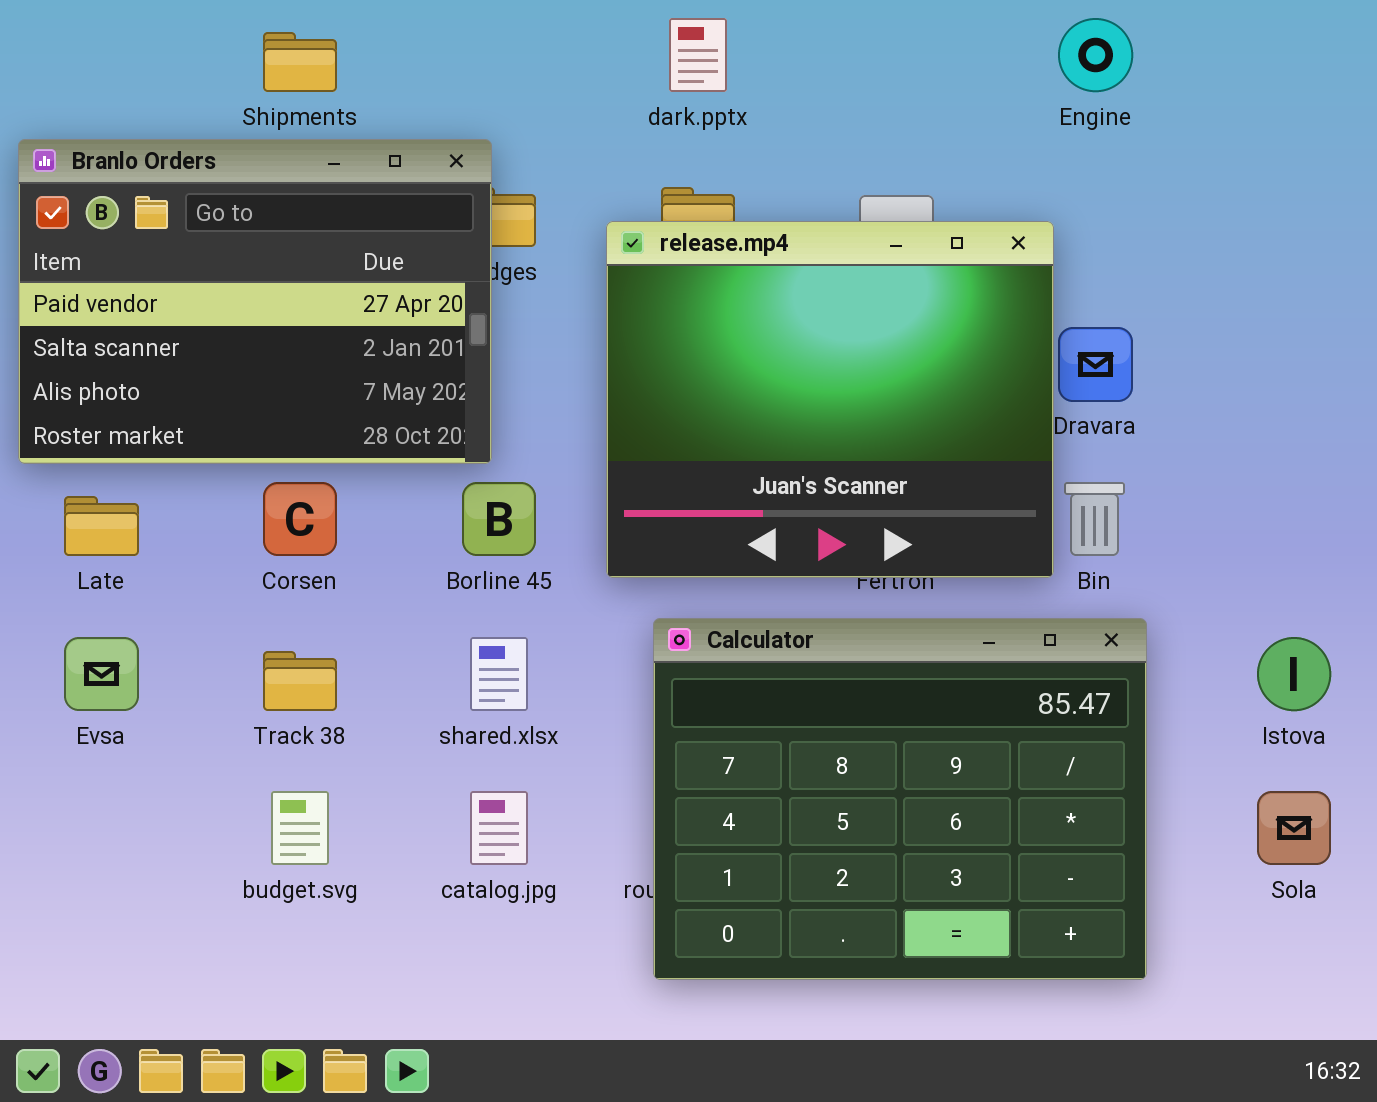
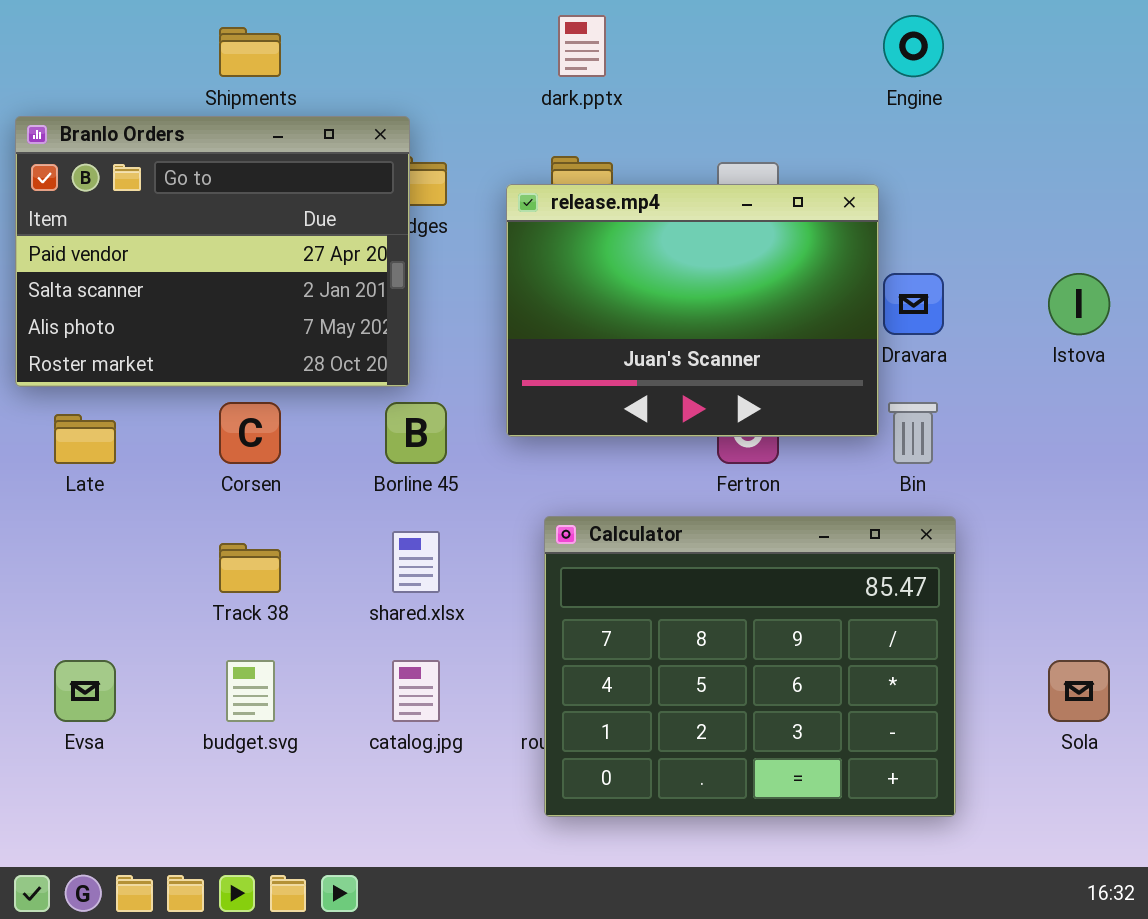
release.mp4: [606,221,1054,578] -> [506,184,879,437], resized
Evsa: [64,637,139,711] -> [54,660,116,722], moved
Istova: [1257,637,1331,711] -> [1048,273,1110,335], moved

